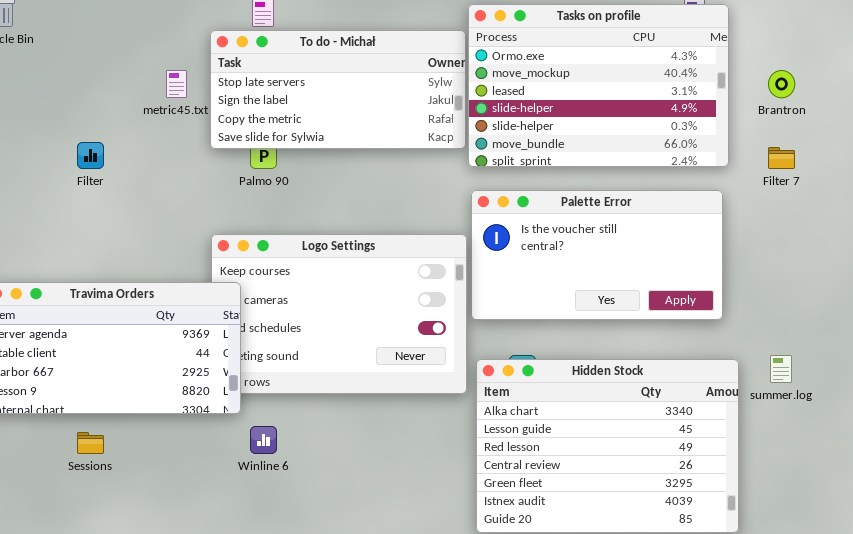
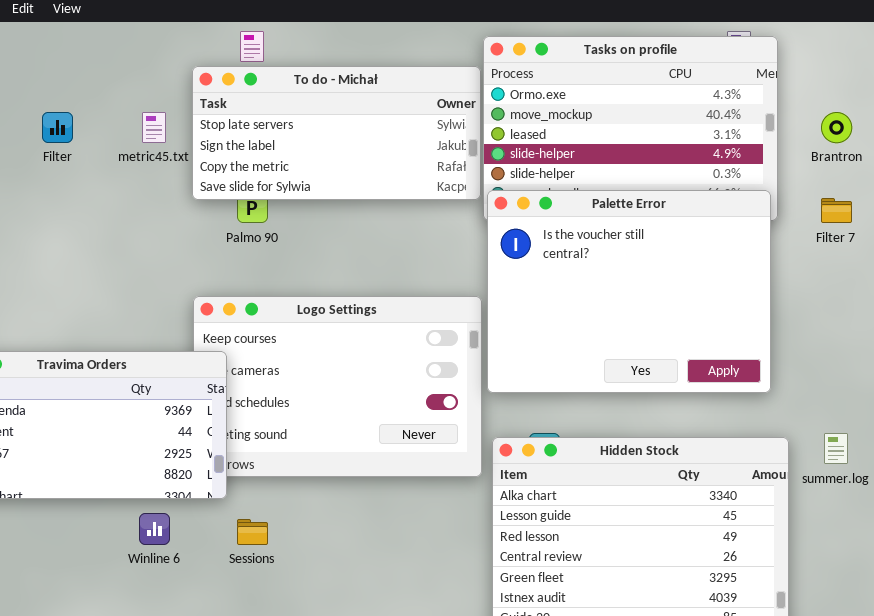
Filter: [77,142,104,169] -> [42,112,73,143], moved
Palette Error: [471,190,723,320] -> [487,190,771,393], resized
Winline 6: [250,426,277,454] -> [139,513,170,545], moved
Sessions: [77,432,104,454] -> [237,519,268,545], moved

